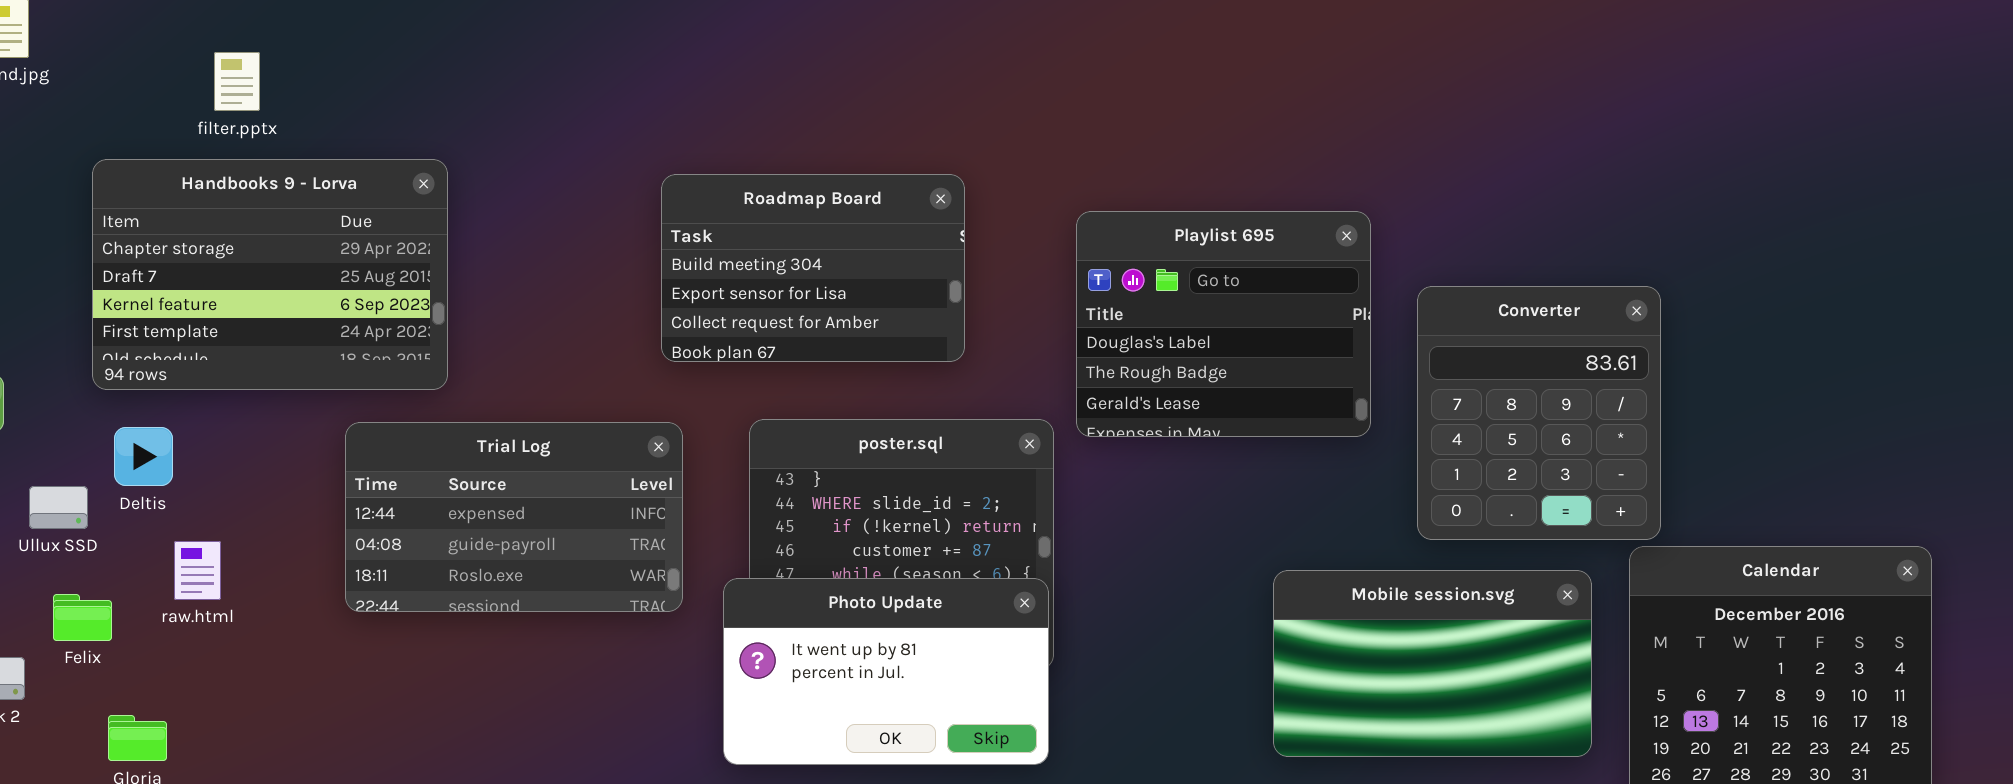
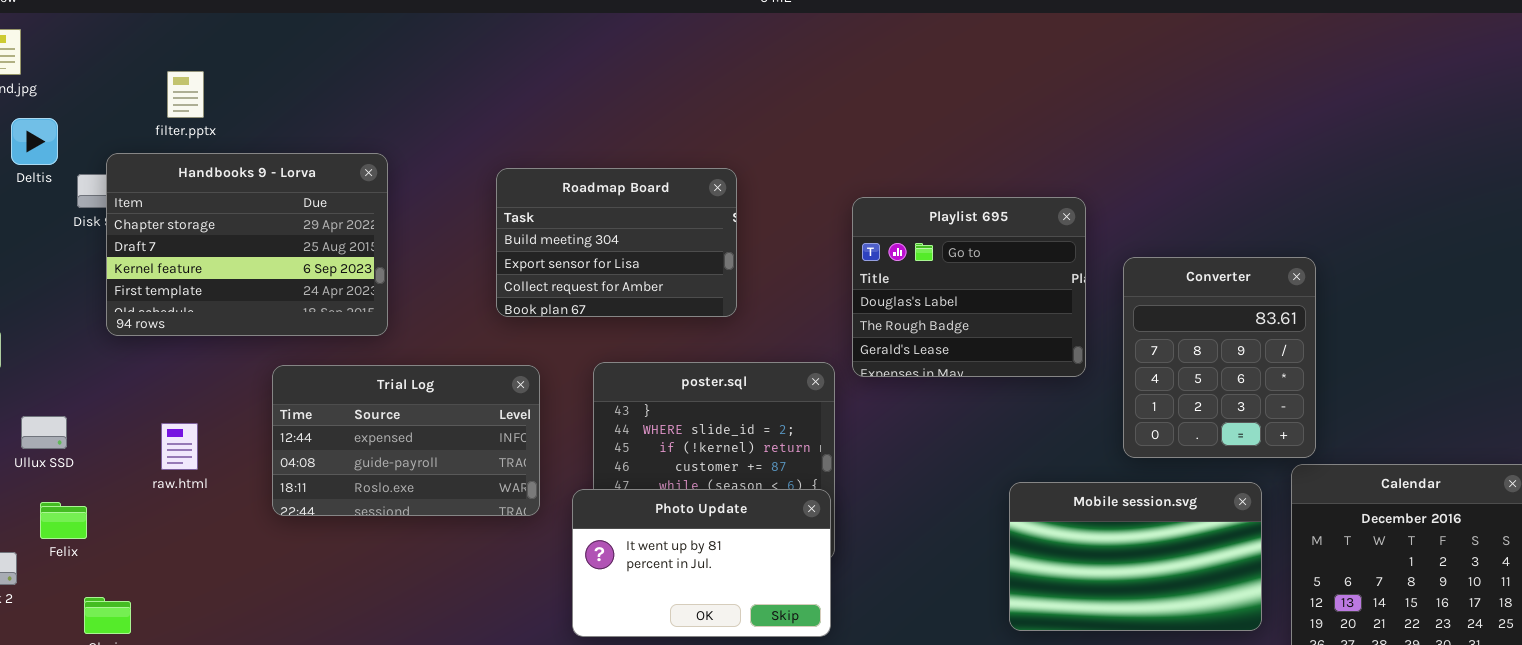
Handbooks 9 - Lorva: [92,159,448,390] -> [106,153,388,336], moved
Roadmap Board: [661,174,965,362] -> [496,168,737,317], moved
Deltis: [114,427,173,486] -> [11,118,58,165], moved
raw.html: [174,541,221,600] -> [161,423,198,470], moved

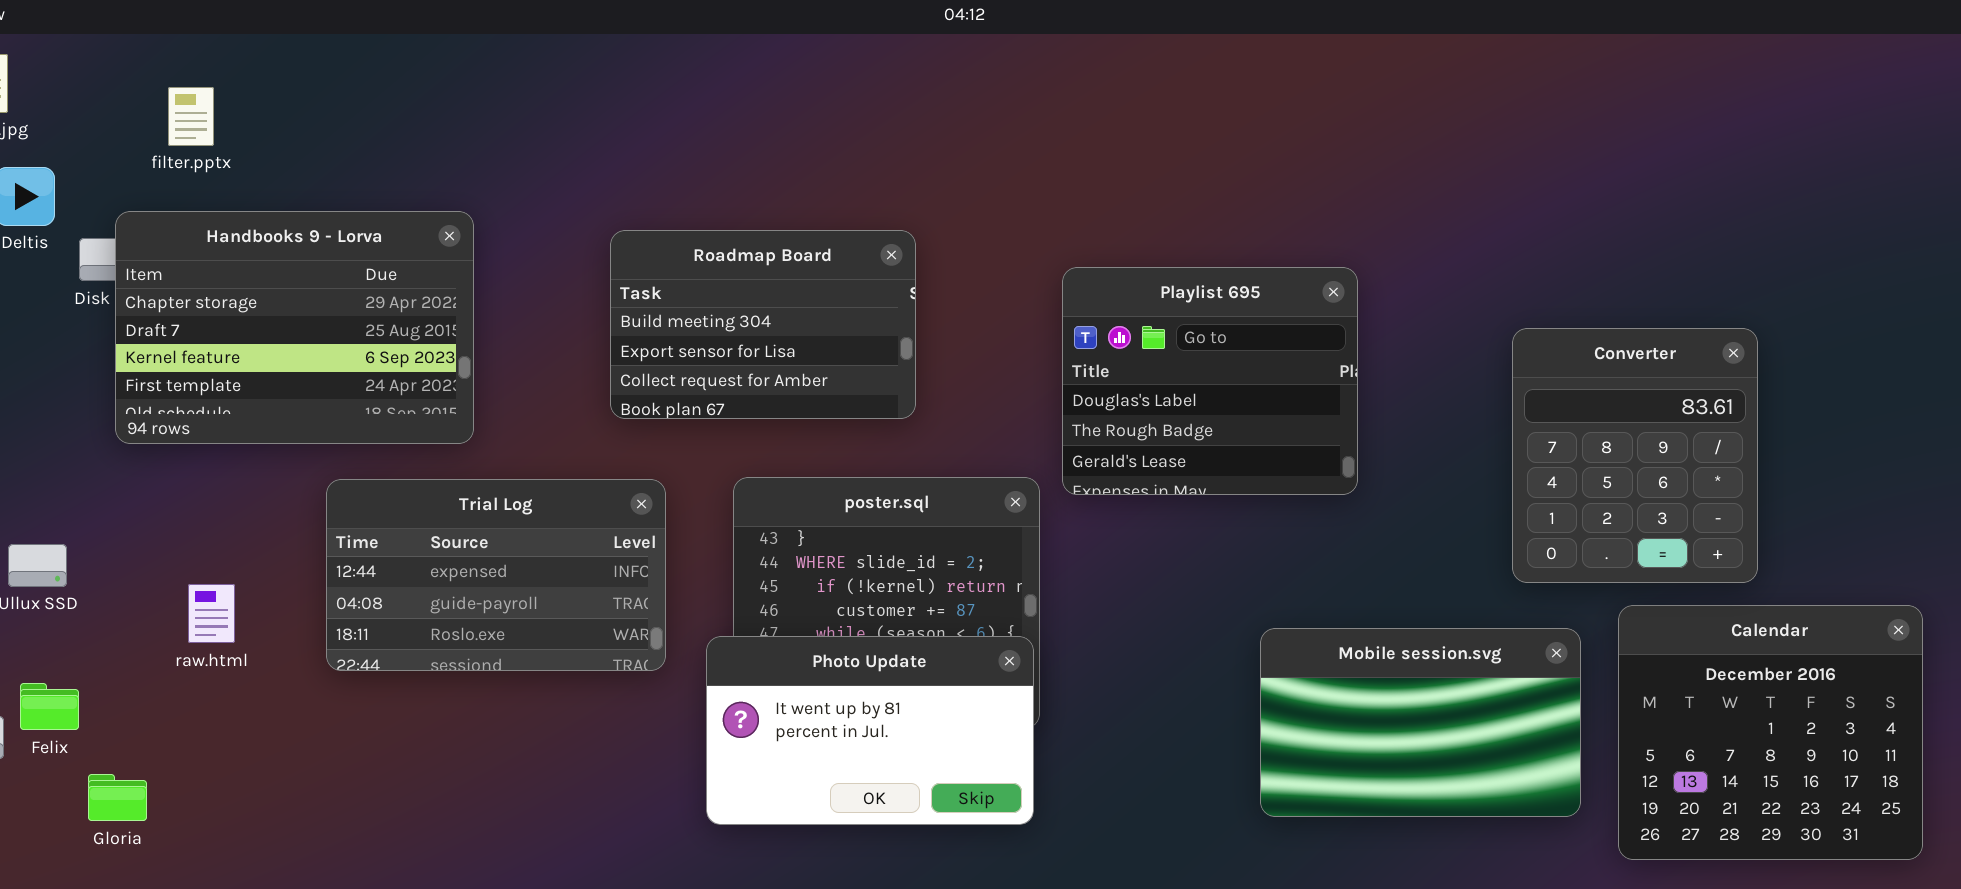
filter.pptx: [167,71,204,118] -> [168,87,214,146], moved
Converter: [1123,257,1316,458] -> [1512,328,1758,583], moved
raw.html: [161,423,198,470] -> [188,584,235,643], moved
Felix: [40,502,87,539] -> [20,683,79,730], moved

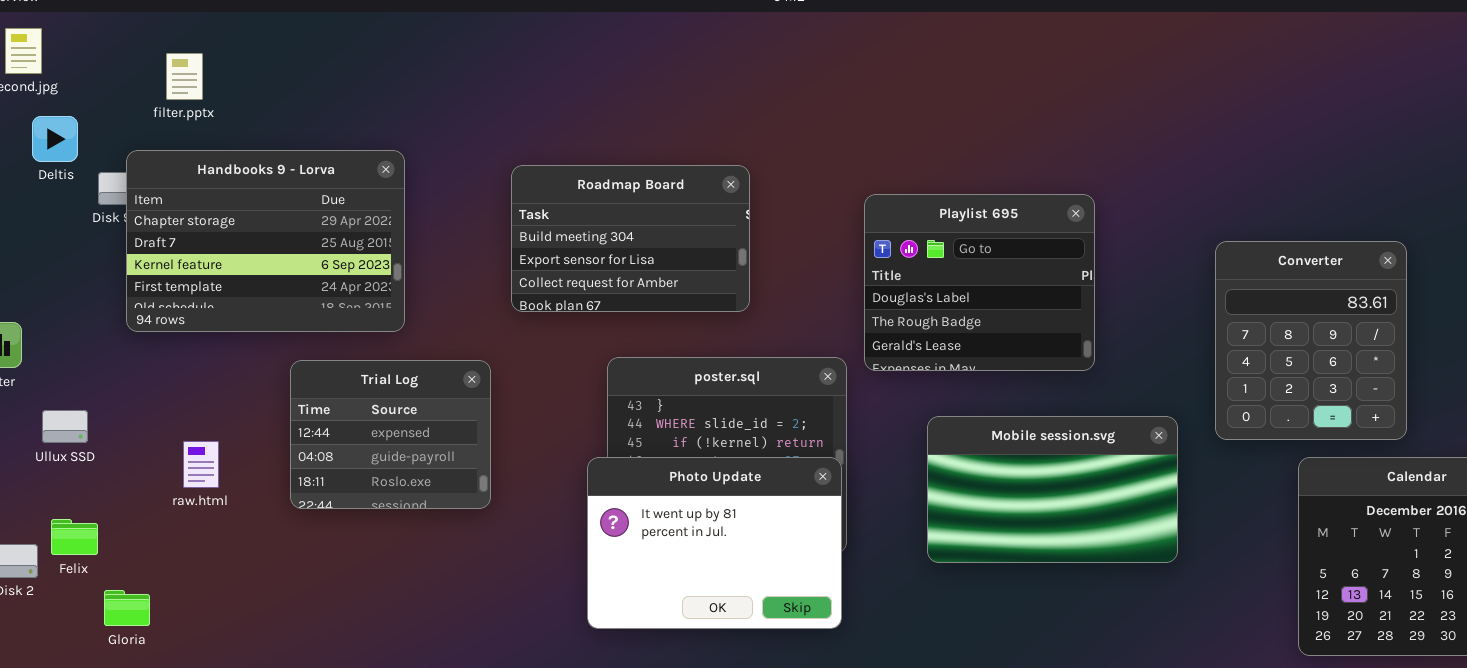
Trial Log: [326,479,666,671] -> [290,360,491,509], resized
Mobile session.svg: [1260,628,1581,817] -> [927,416,1178,563], moved
Photo Update: [706,636,1034,825] -> [587,457,842,629], resized

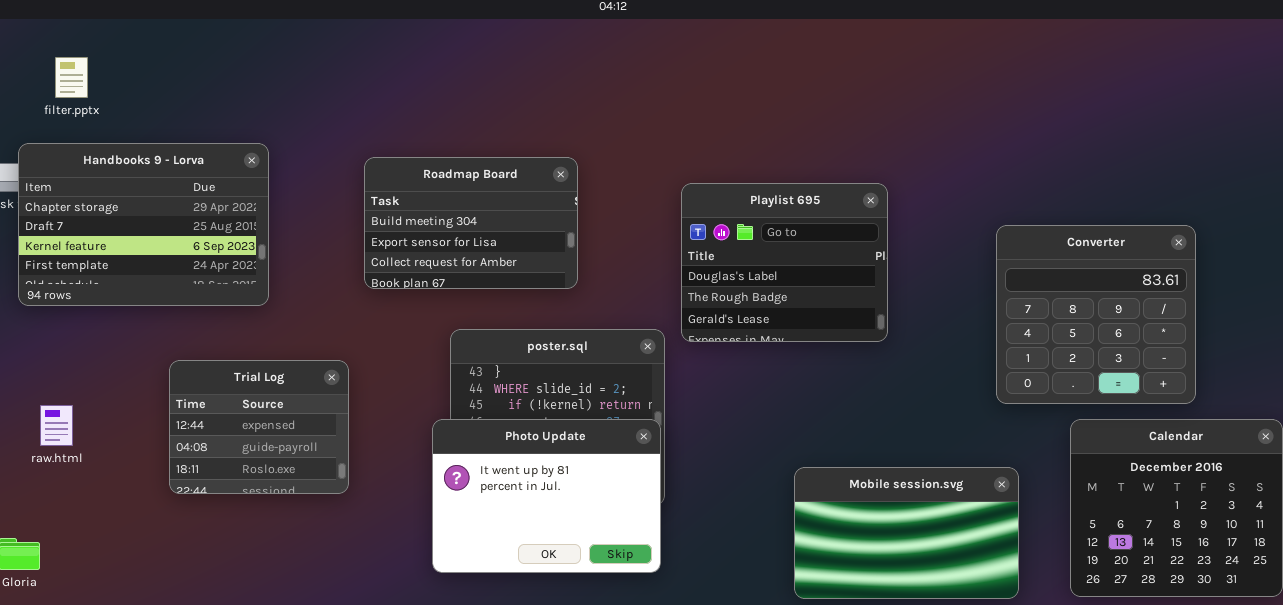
Converter: [1215,241,1407,440] -> [996,225,1196,404], resized
Trial Log: [290,360,491,509] -> [169,360,349,494], moved
Mobile session.svg: [927,416,1178,563] -> [794,467,1019,599], moved
raw.html: [183,441,219,488] -> [40,405,73,446], moved

